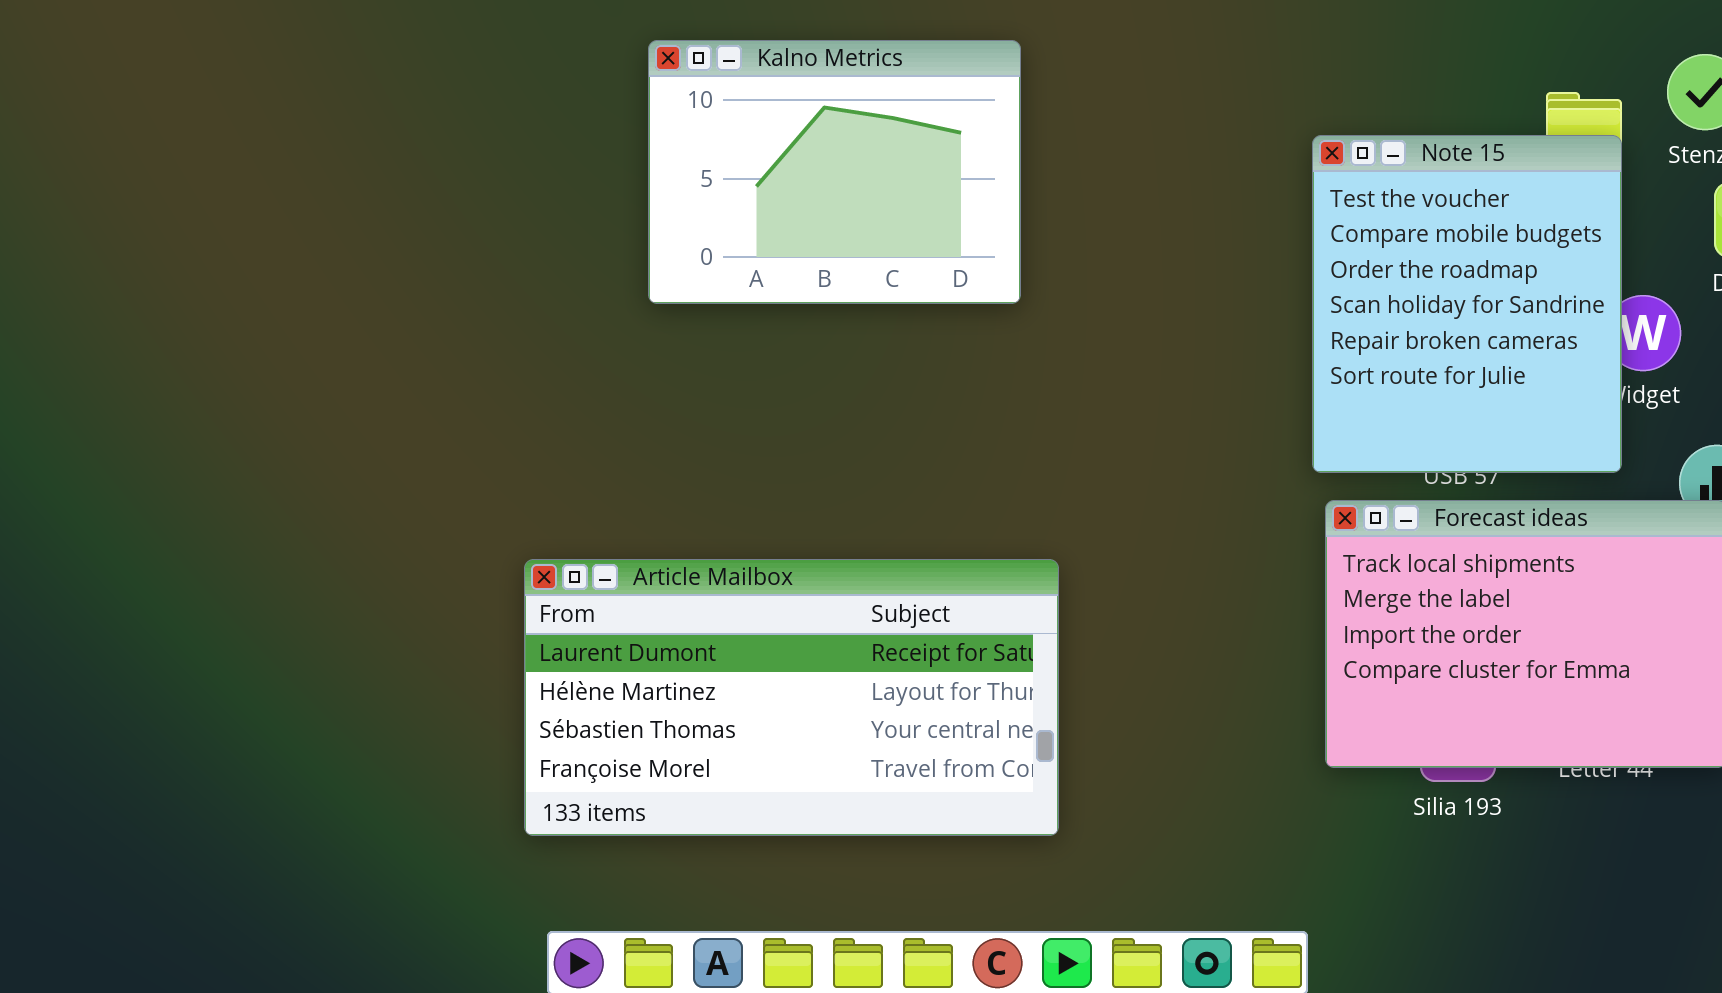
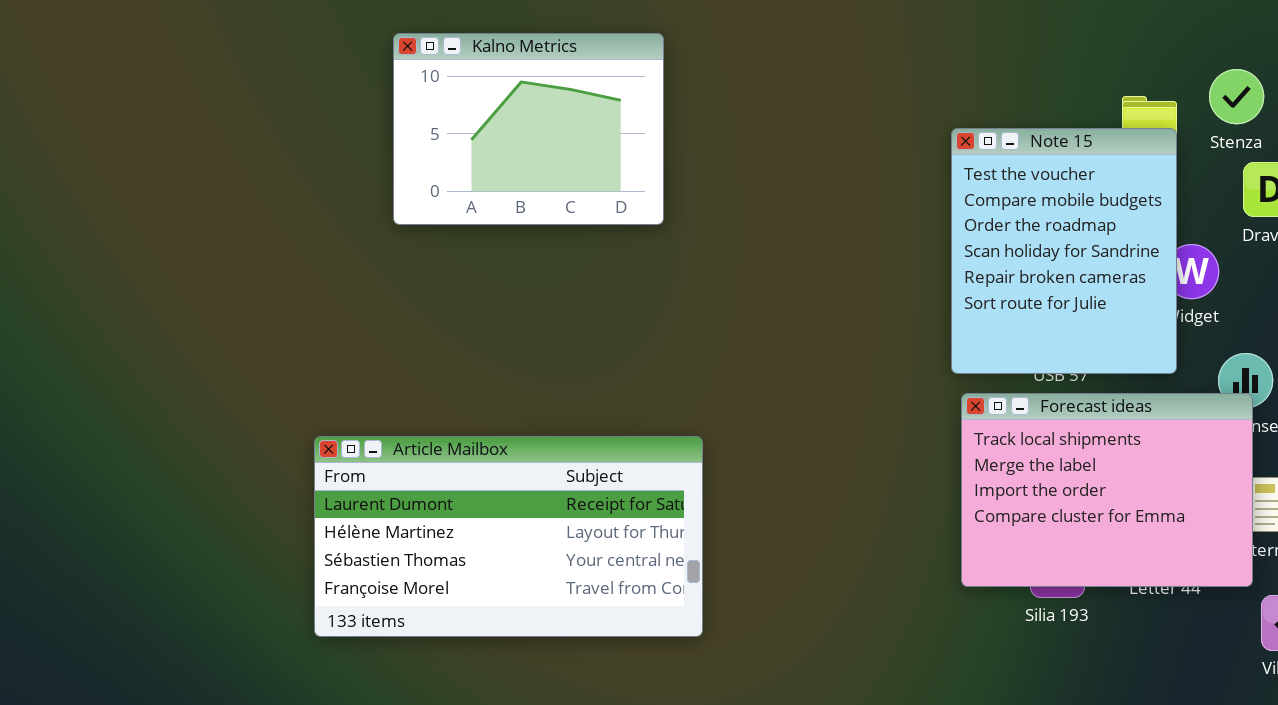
Kalno Metrics: [648,40,1021,304] -> [393,33,664,225], moved
Article Mailbox: [524,559,1059,836] -> [314,436,703,637], moved

